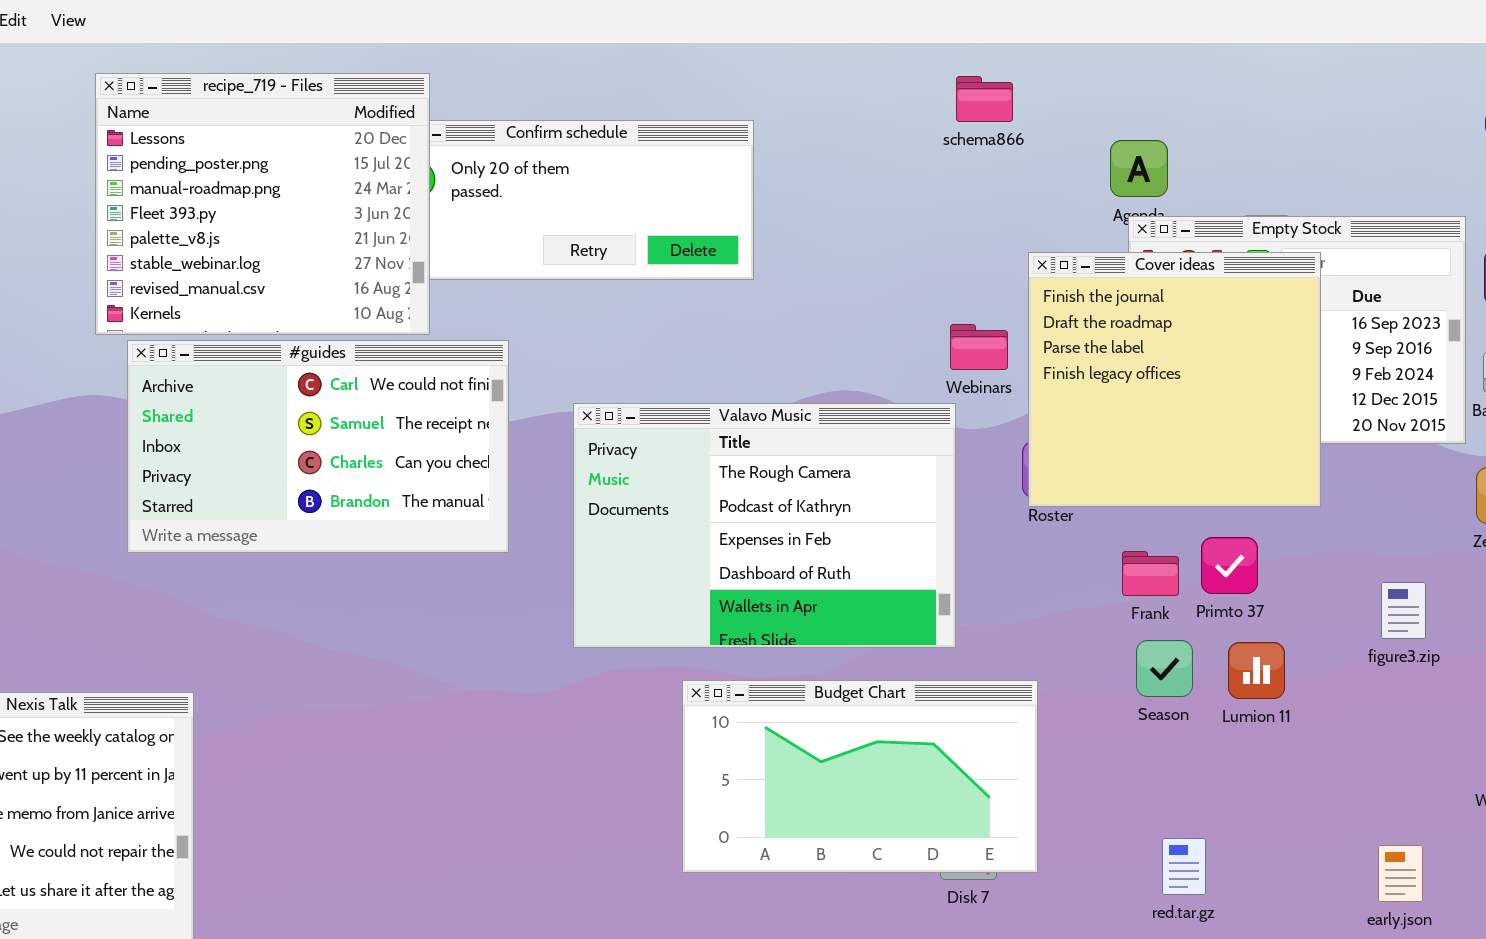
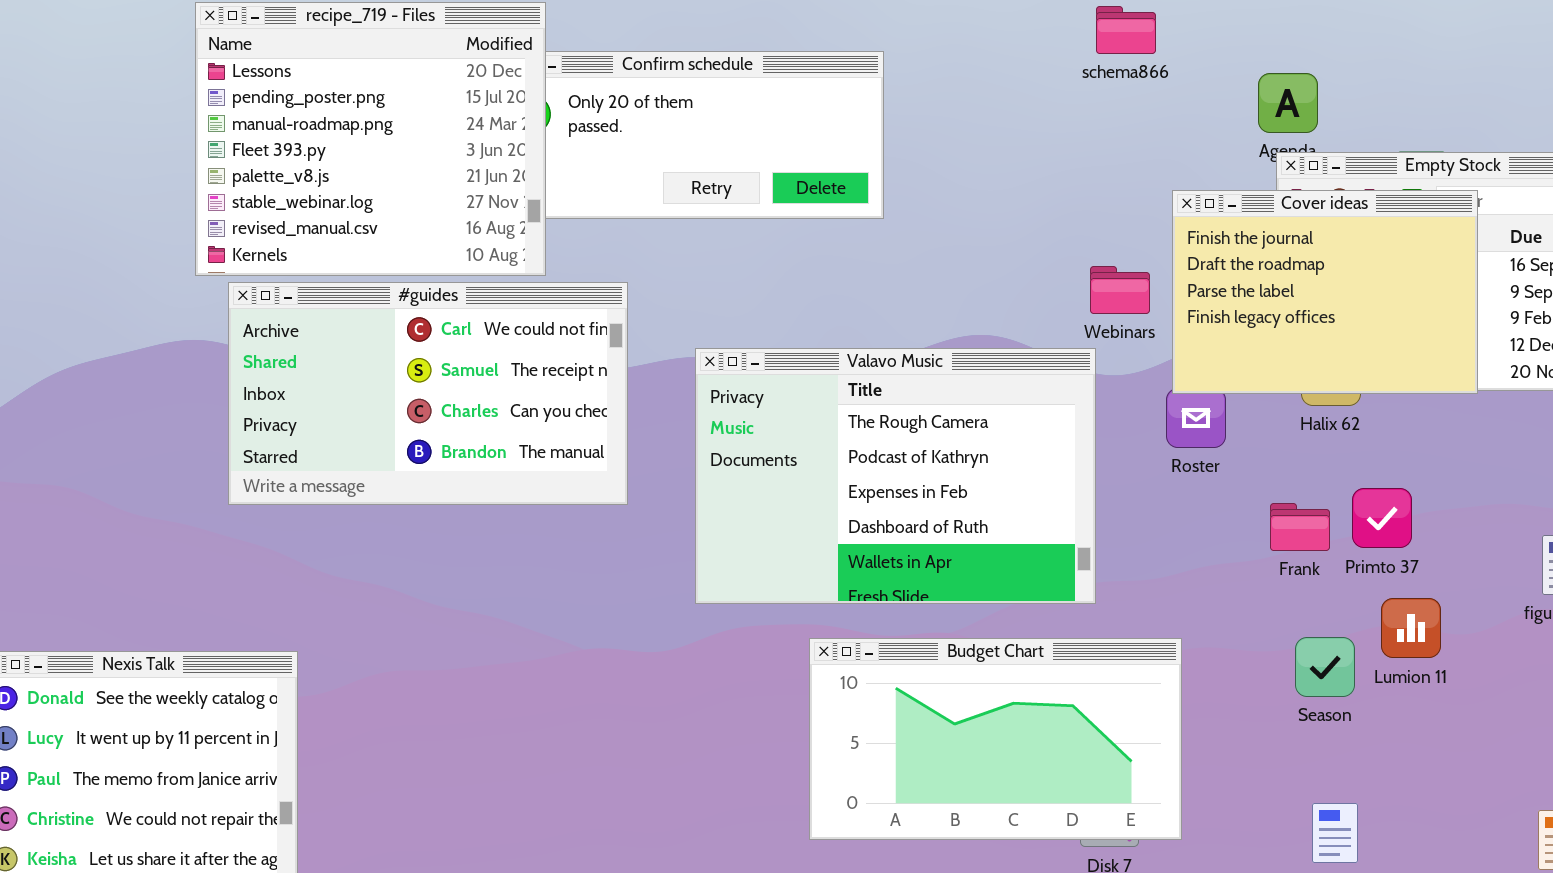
Cover ideas: [1028,252,1321,507] -> [1172,190,1478,394], resized
Season: [1136,640,1193,697] -> [1295,637,1355,697], moved

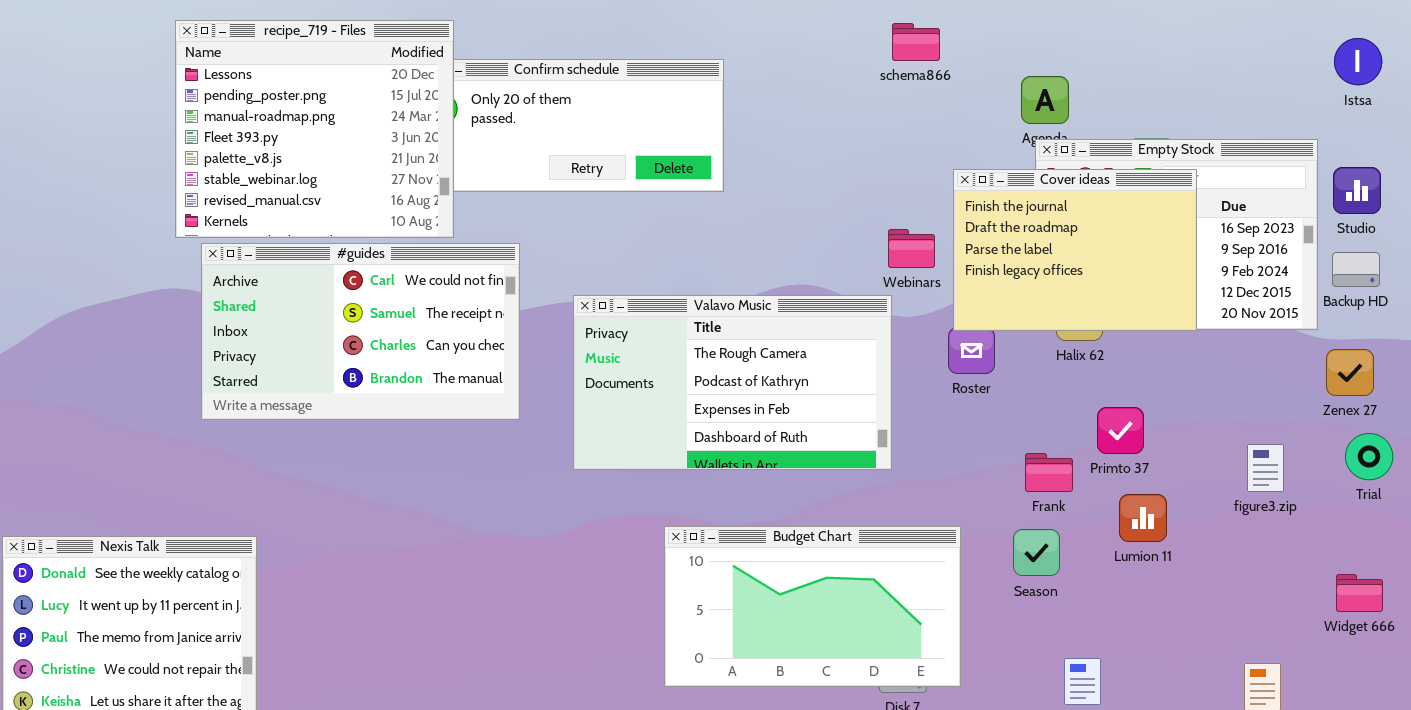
Valavo Music: [695,348,1096,604] -> [573,295,892,470], resized
Frank: [1270,503,1330,551] -> [1025,453,1073,492], moved
Season: [1295,637,1355,697] -> [1013,529,1060,576], moved

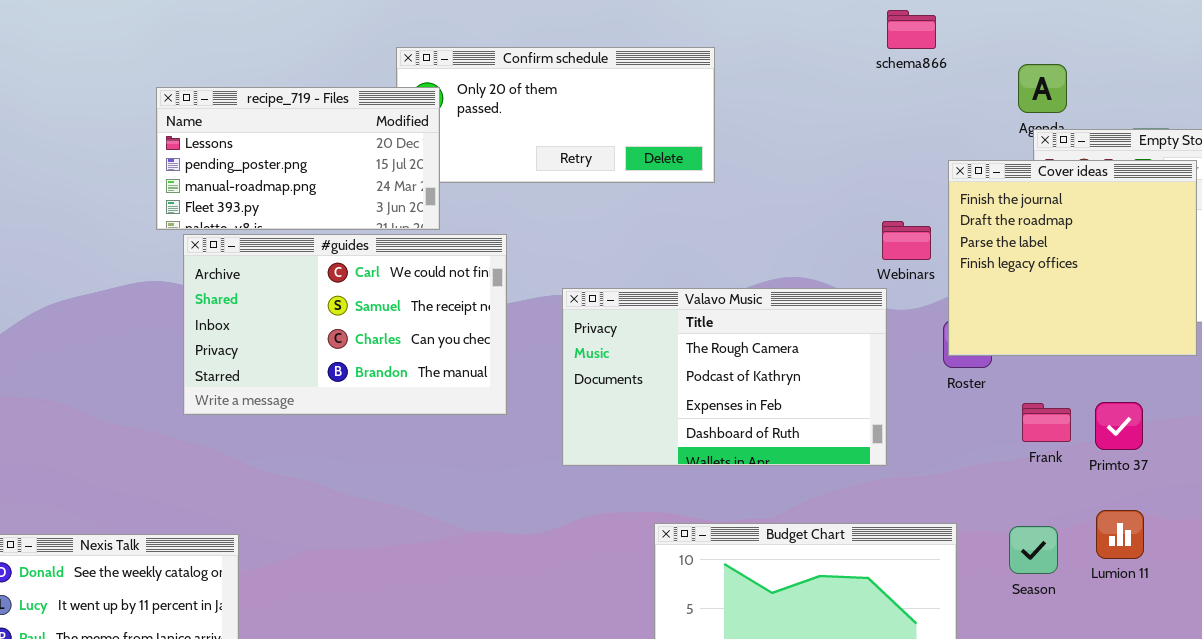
recipe_719 - Files: [175,20,454,238] -> [156,87,440,230], resized
Cover ideas: [953,169,1197,331] -> [948,160,1197,356], resized
Frank: [1025,453,1073,492] -> [1022,403,1071,442], moved
Lumion 11: [1119,494,1167,542] -> [1096,510,1144,559], moved

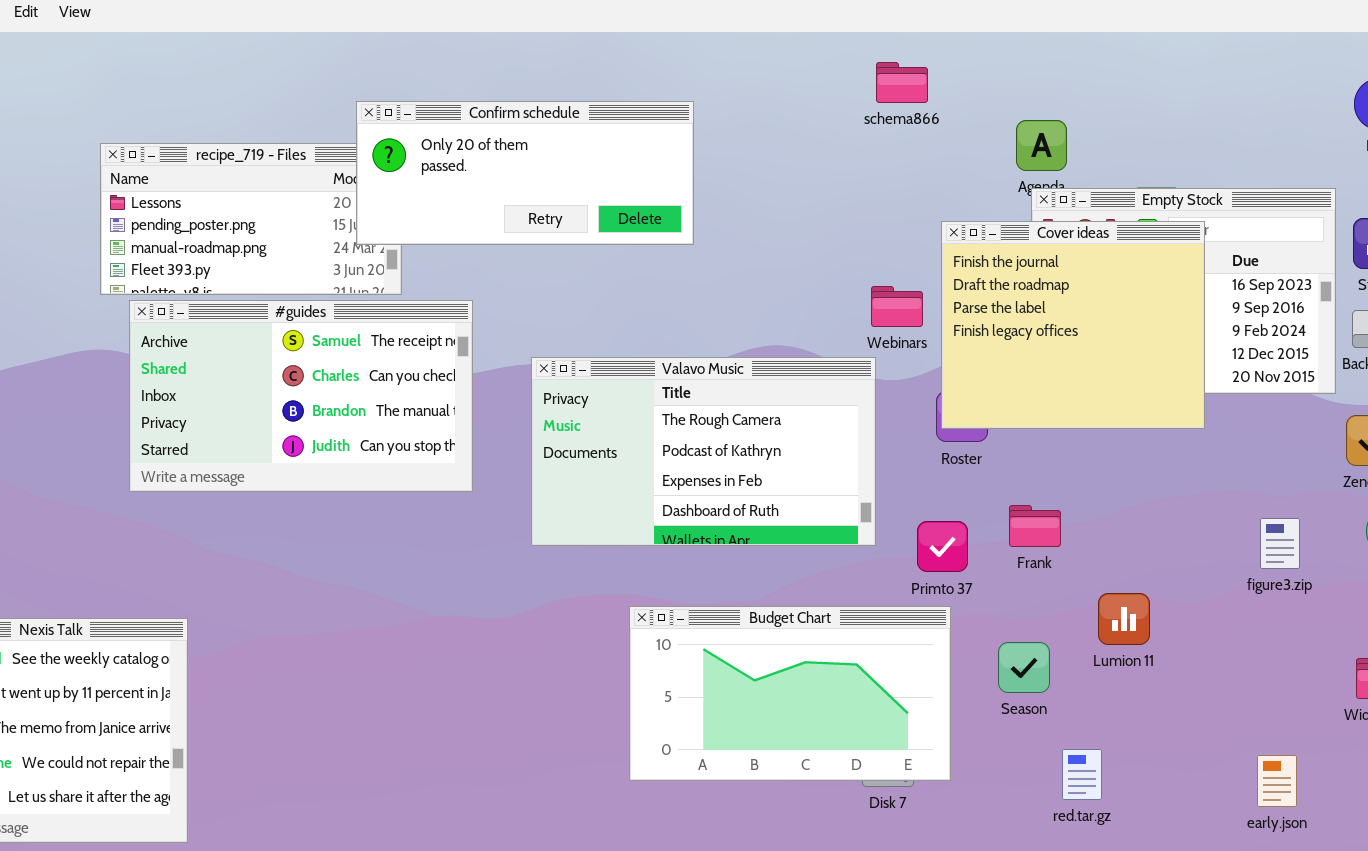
Confirm schedule: [396,47,715,183] -> [356,101,694,245], raised
#guides: [183,234,507,415] -> [129,300,473,492], scrolled down 1 row
Primto 37: [1095,402,1143,450] -> [917,521,968,572], moved
Frank: [1022,403,1071,442] -> [1009,505,1061,547], moved
Season: [1009,526,1058,574] -> [998,642,1050,693], moved

